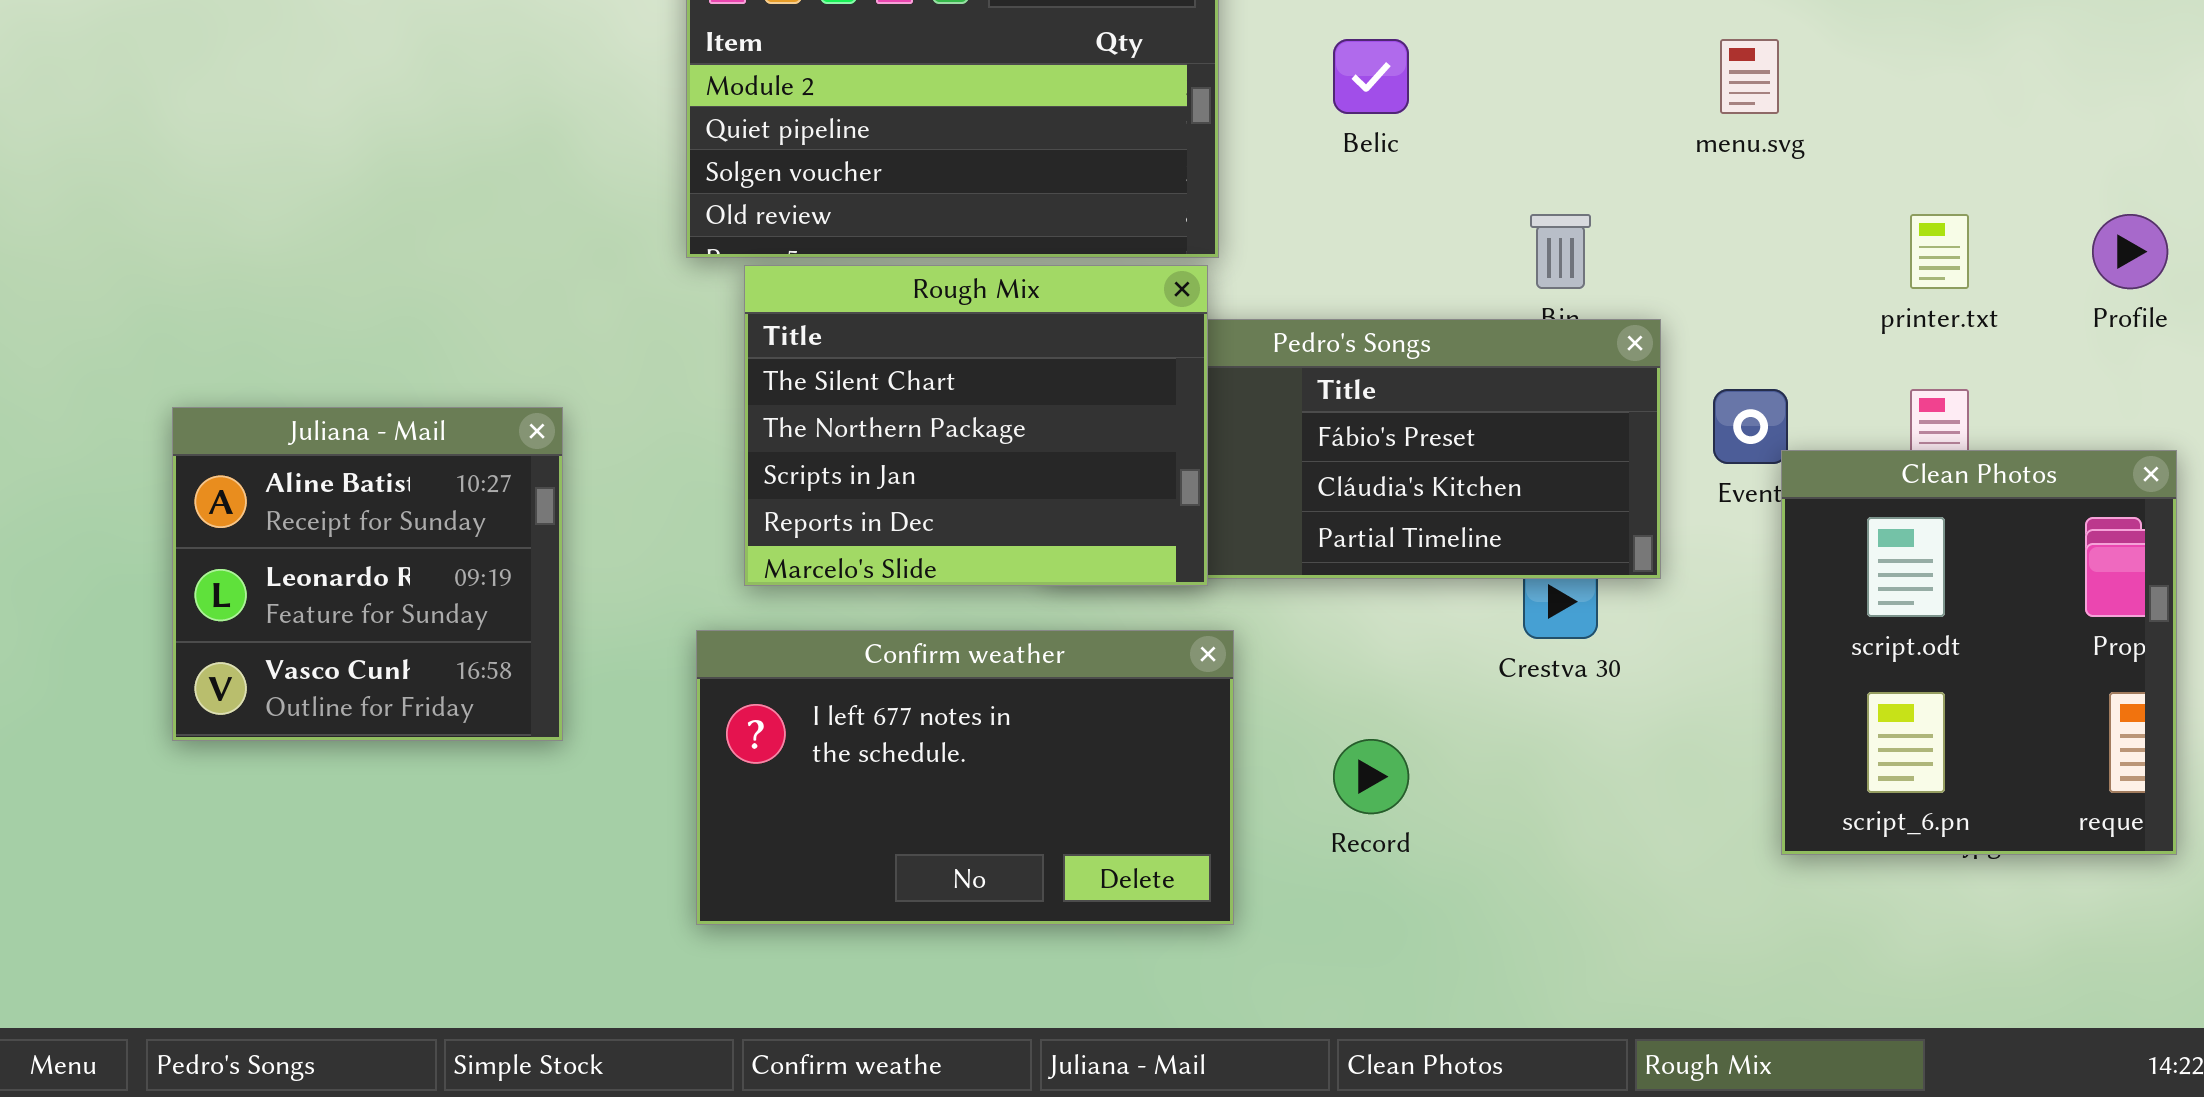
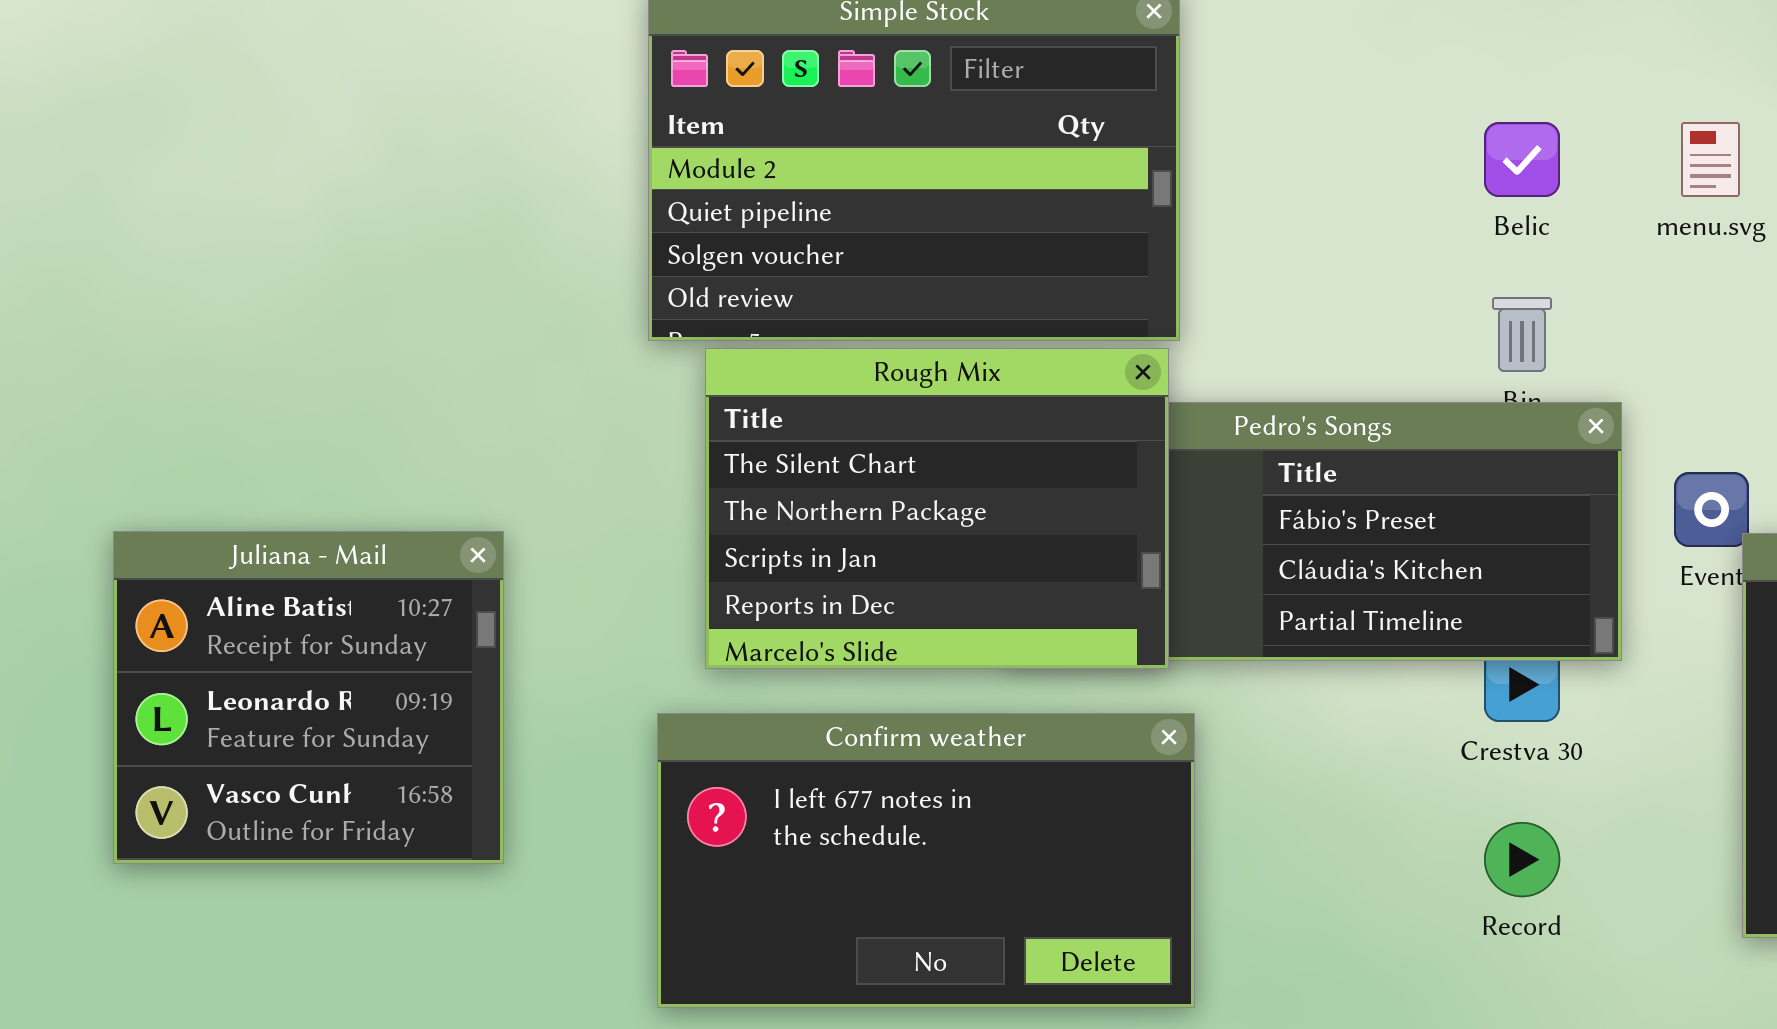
Belic: [1333,39,1409,114] -> [1484,122,1560,197], moved
Juliana - Mail: [172,407,563,741] -> [113,531,504,864], moved
Record: [1333,739,1409,814] -> [1484,822,1560,897], moved

